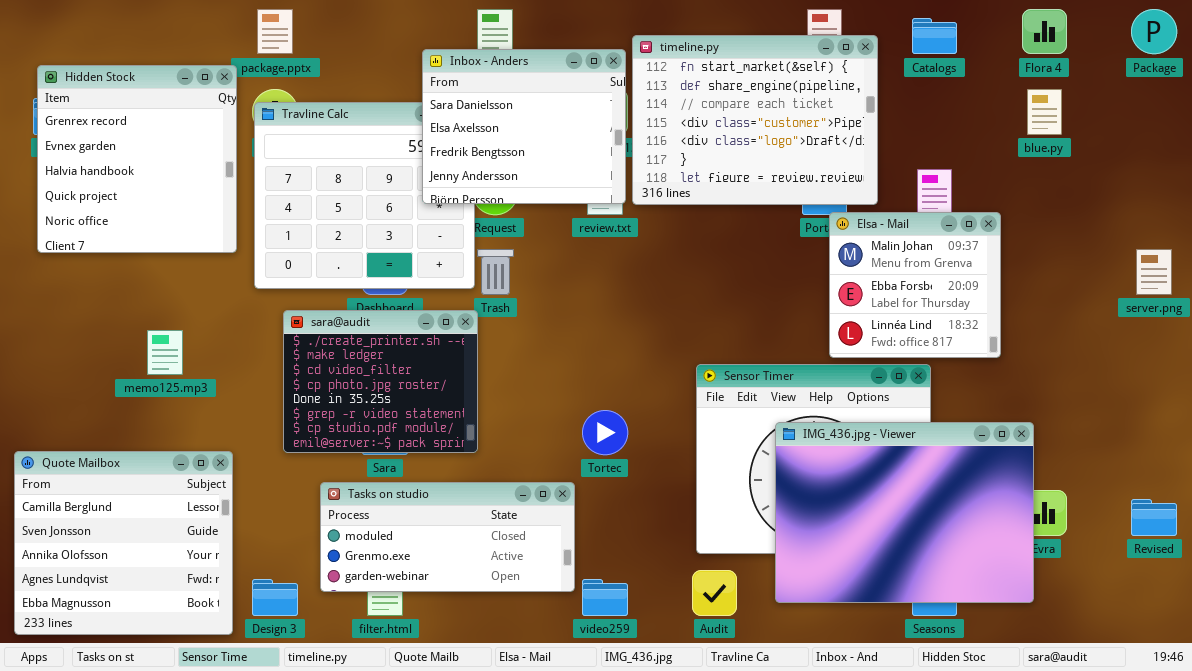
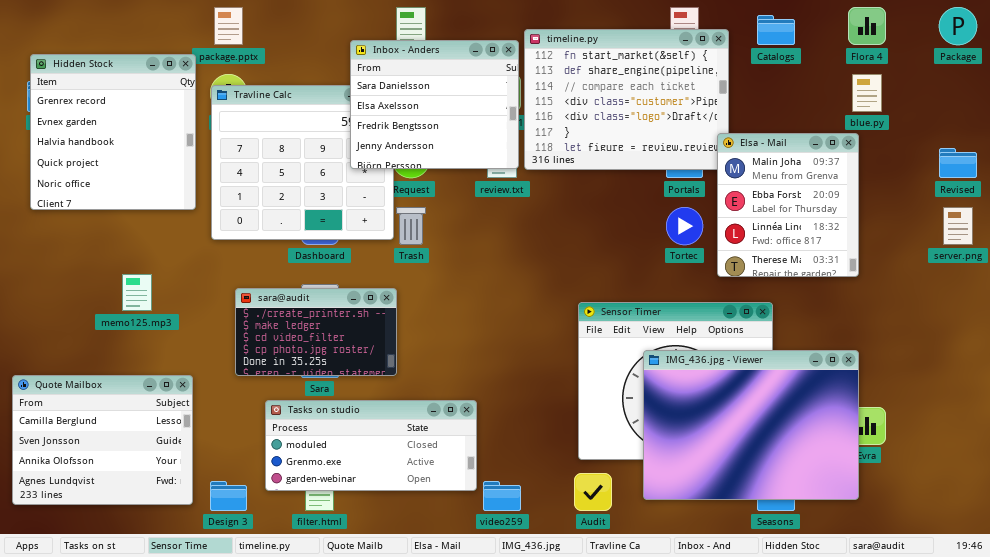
Elsa - Mail: [829,212,1001,358] -> [717,133,859,277], moved, resized
sara@audit: [283,310,478,453] -> [235,288,397,376], resized
Tortec: [582,410,628,455] -> [666,207,703,245], moved
Quote Mailbox: [14,451,233,635] -> [12,375,193,505], resized
Revised: [1131,499,1177,536] -> [939,148,977,178], moved

